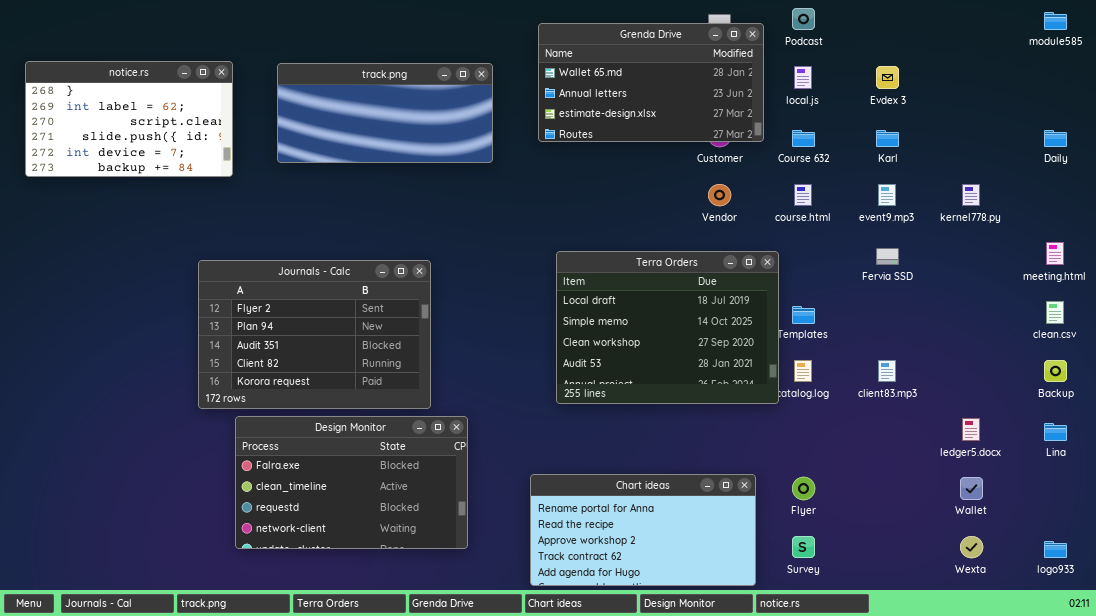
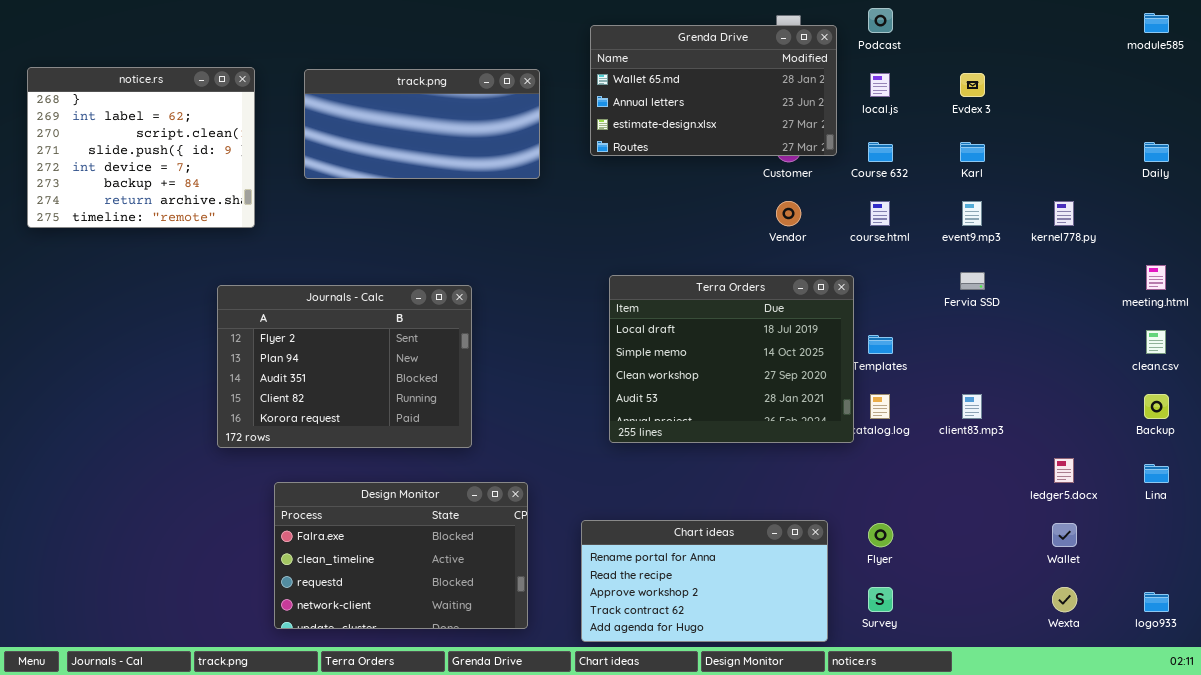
notice.rs: [25,61,233,177] -> [27,67,255,228], resized
Design Monitor: [235,416,468,549] -> [274,482,528,629], moved

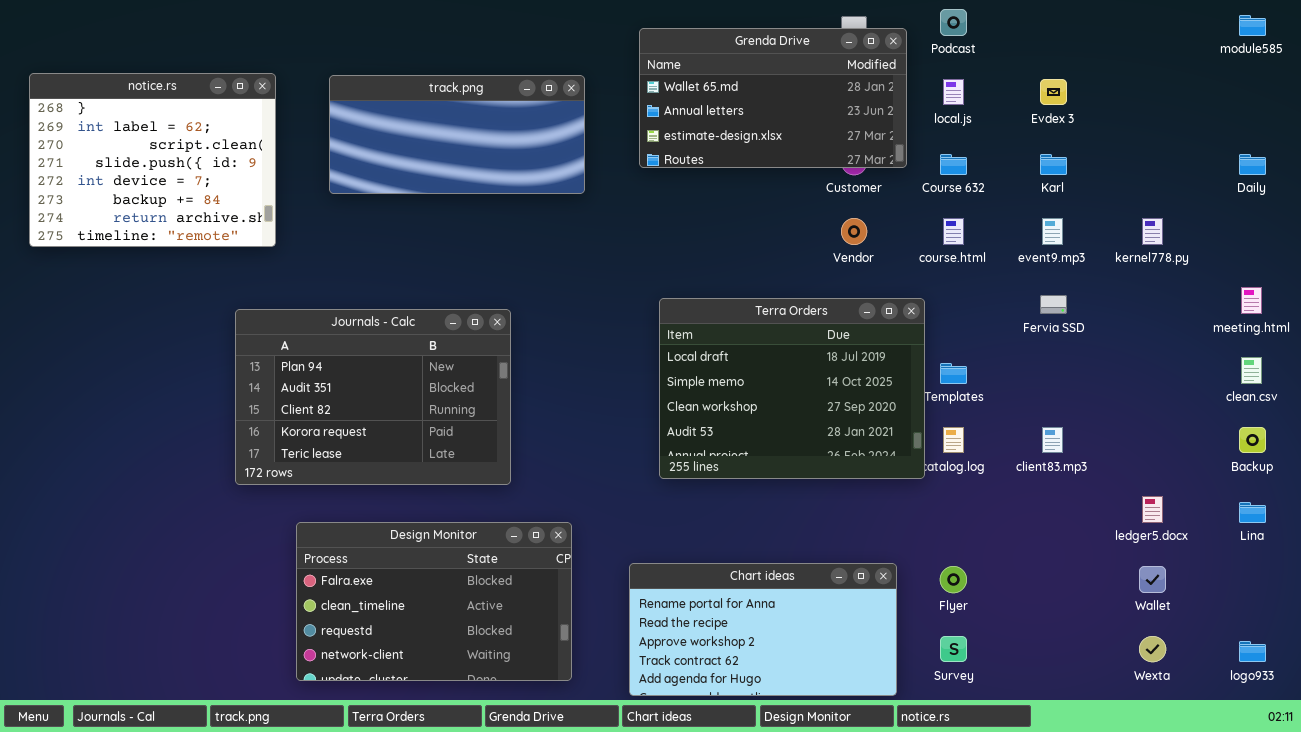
Journals - Calc: [217,285,472,448] -> [235,309,511,485], scrolled down 1 row

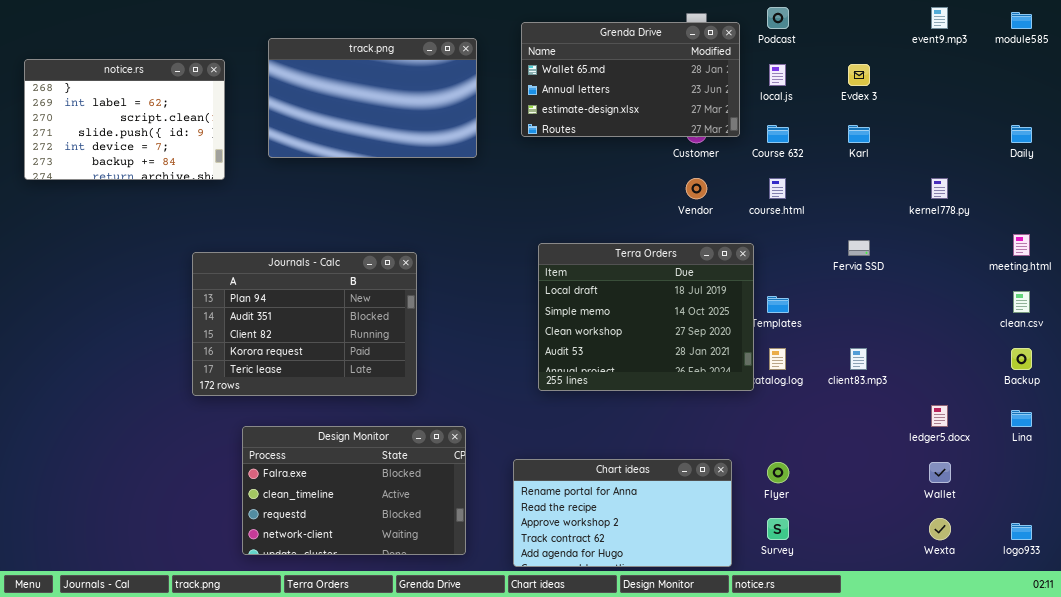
notice.rs: [29,73,276,247] -> [24,59,225,180], resized
track.png: [329,75,585,194] -> [268,38,477,158], resized
event9.mp3: [1042,218,1063,245] -> [931,7,948,29], moved

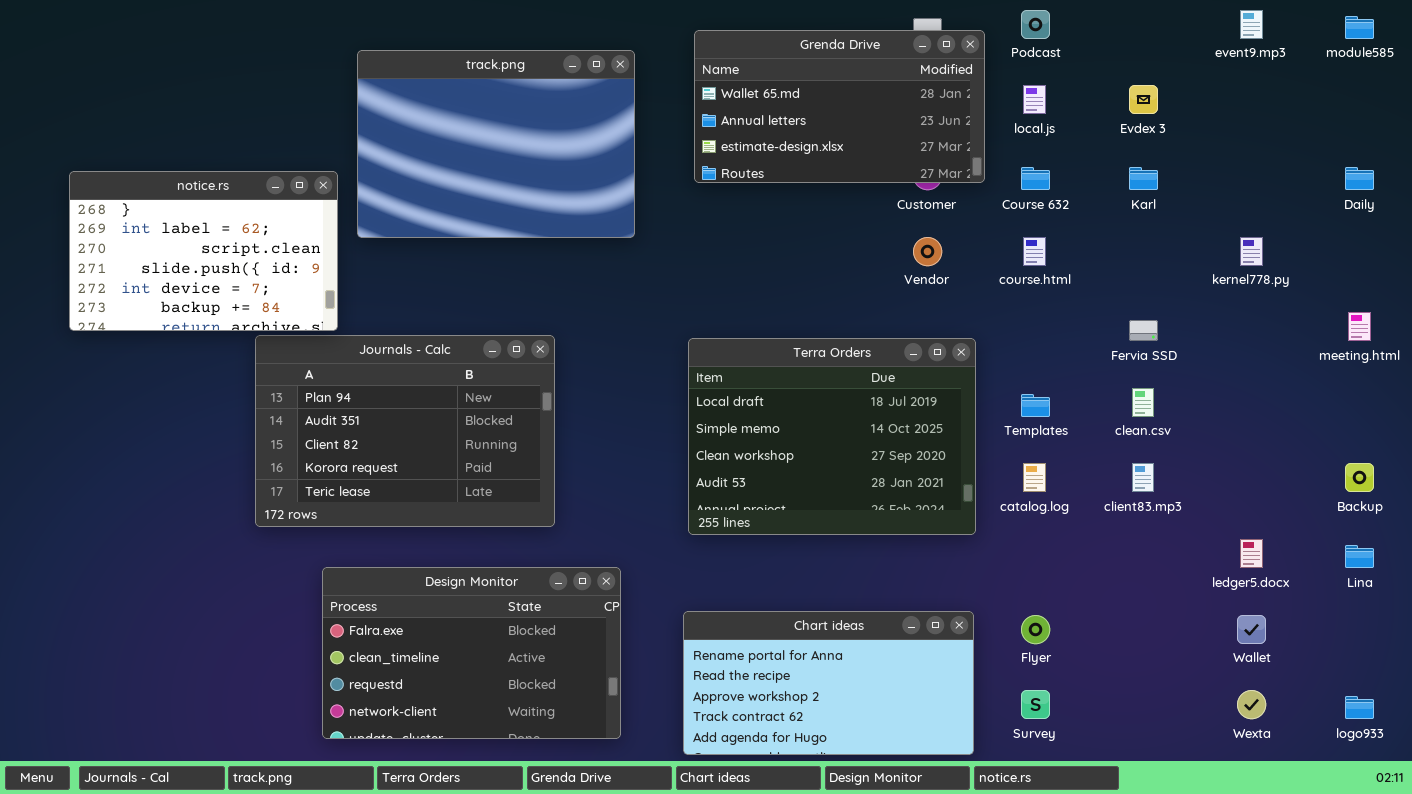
track.png: [268,38,477,158] -> [357,50,635,238], resized
notice.rs: [24,59,225,180] -> [69,171,338,331], moved
Terra Orders: [538,243,754,391] -> [688,338,976,535], moved
clean.csv: [1013,291,1030,313] -> [1132,388,1154,417], moved

